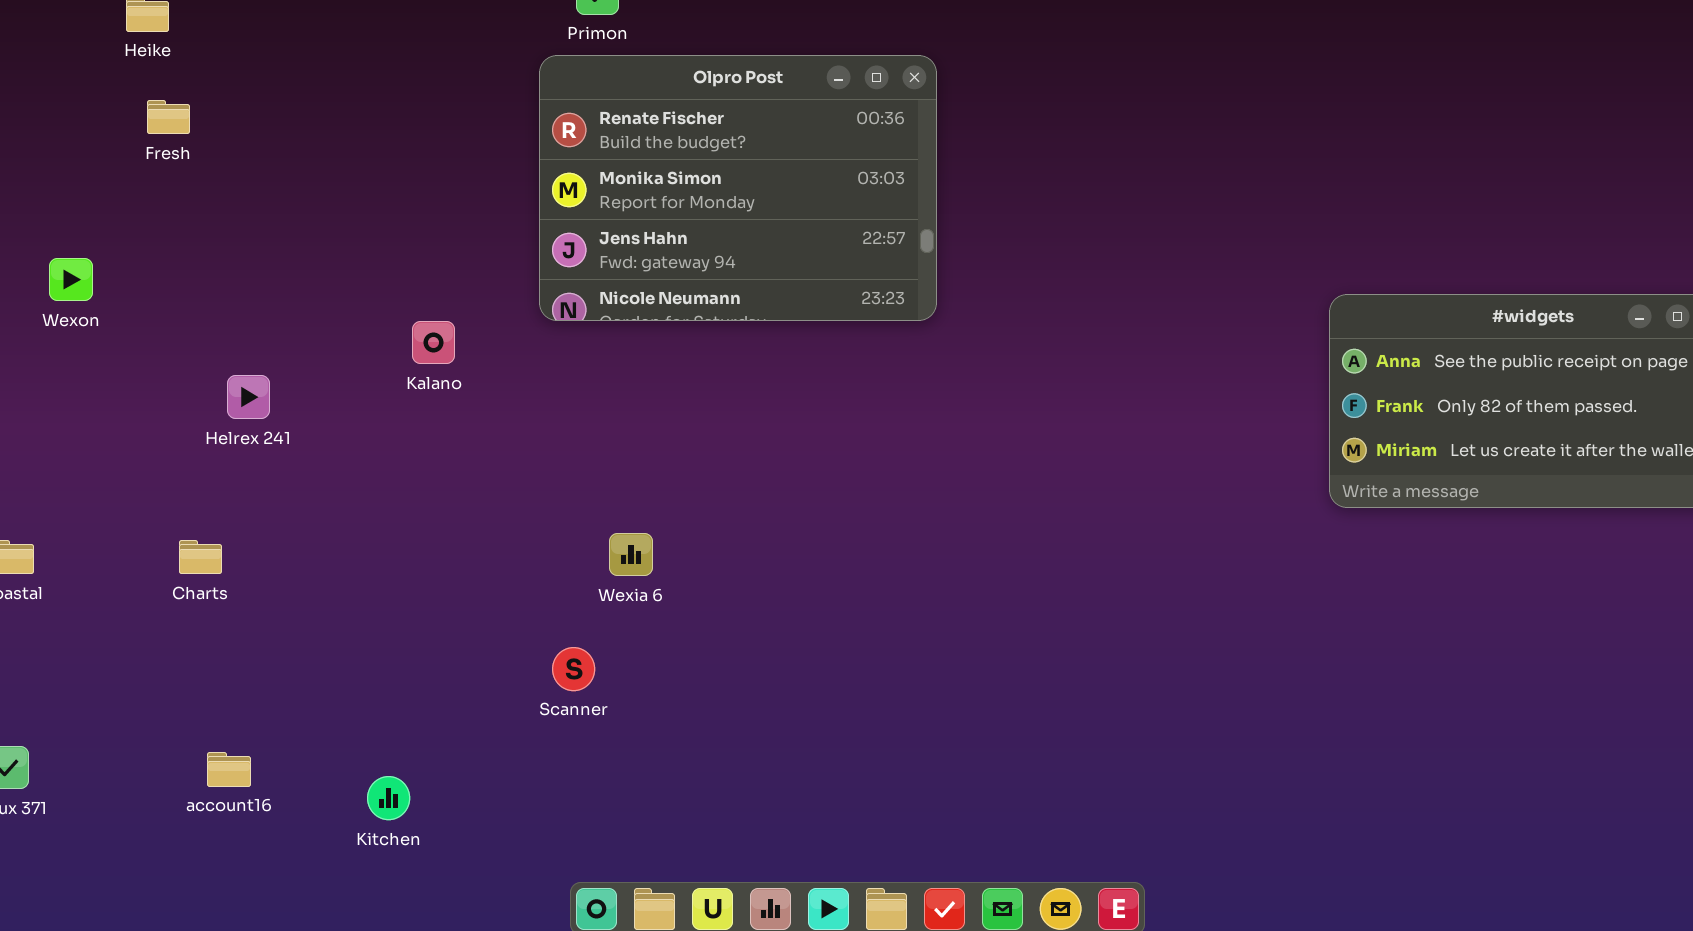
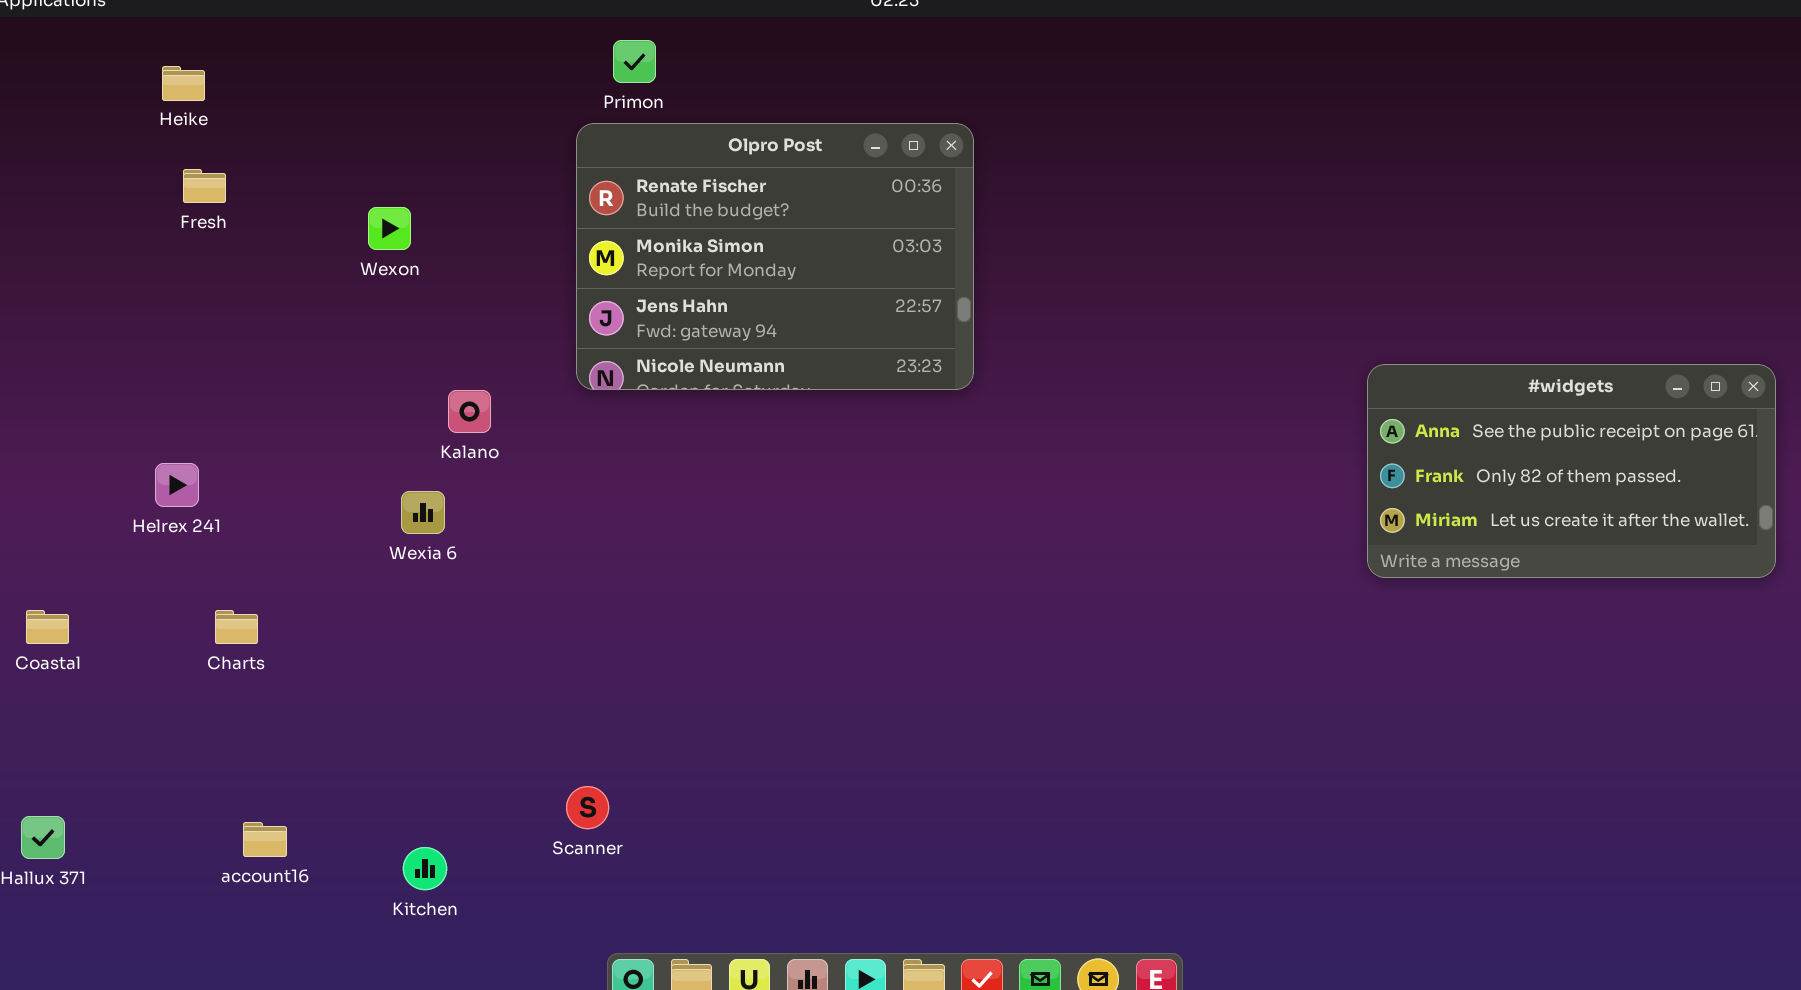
Wexon: [49,258,93,301] -> [368,207,411,250], moved
Helrex 241: [227,375,270,419] -> [155,463,199,507], moved
Wexia 6: [609,533,653,576] -> [401,491,445,534], moved
Scanner: [552,647,595,691] -> [566,786,609,829], moved

